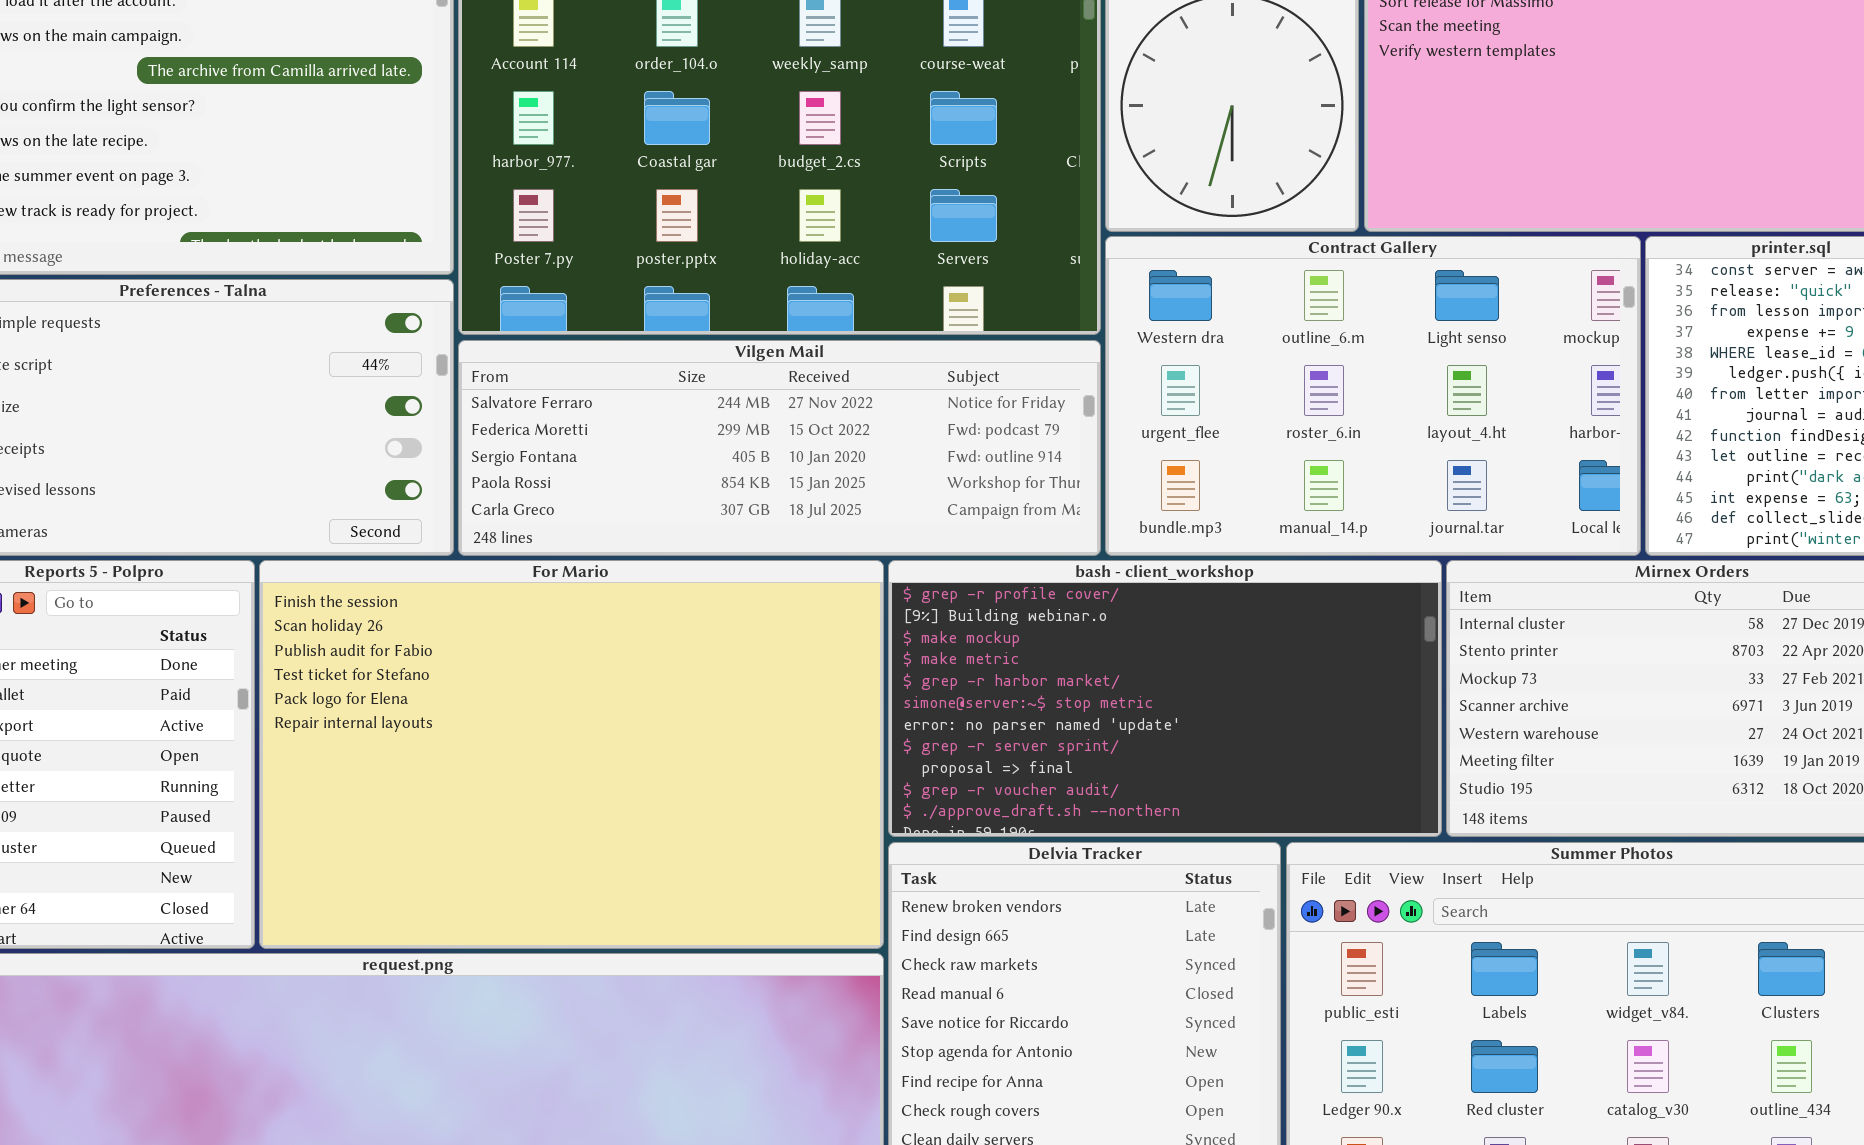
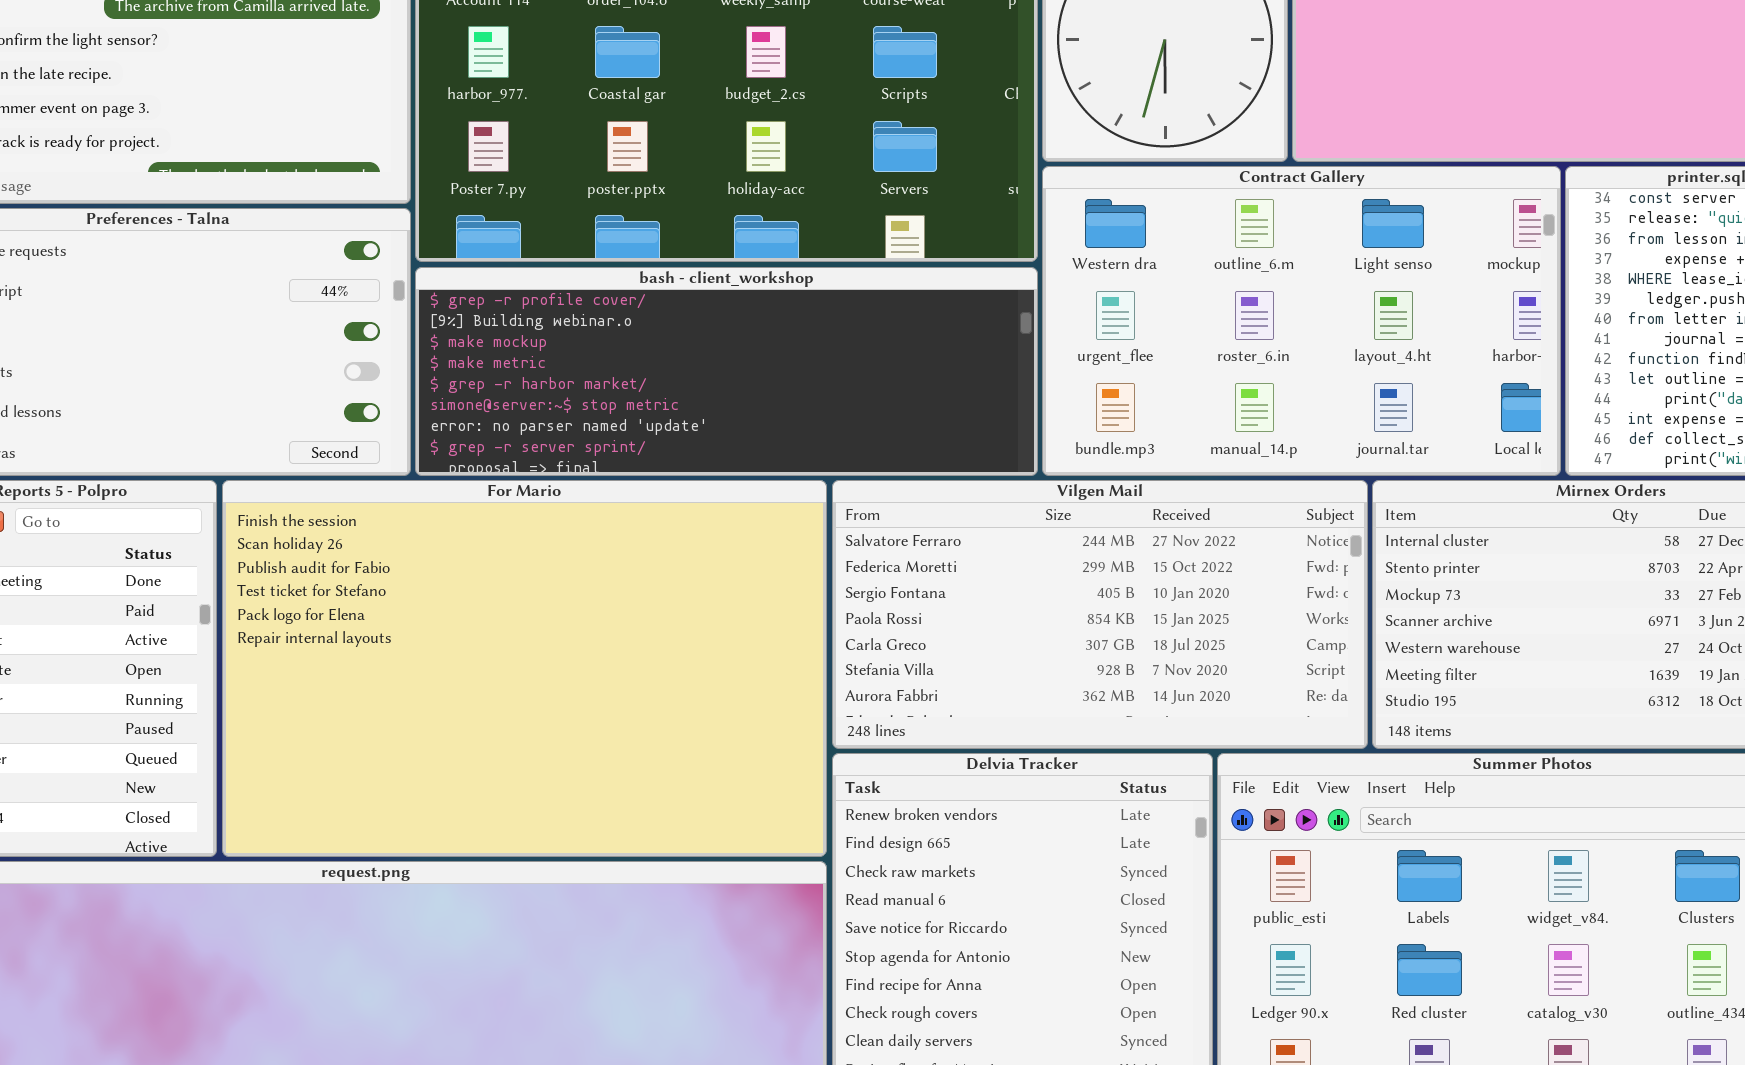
Vilgen Mail: [458,340,1101,556] -> [832,480,1368,749], moved, resized
bash - client_workshop: [888,560,1442,837] -> [415,267,1038,476], moved, resized

